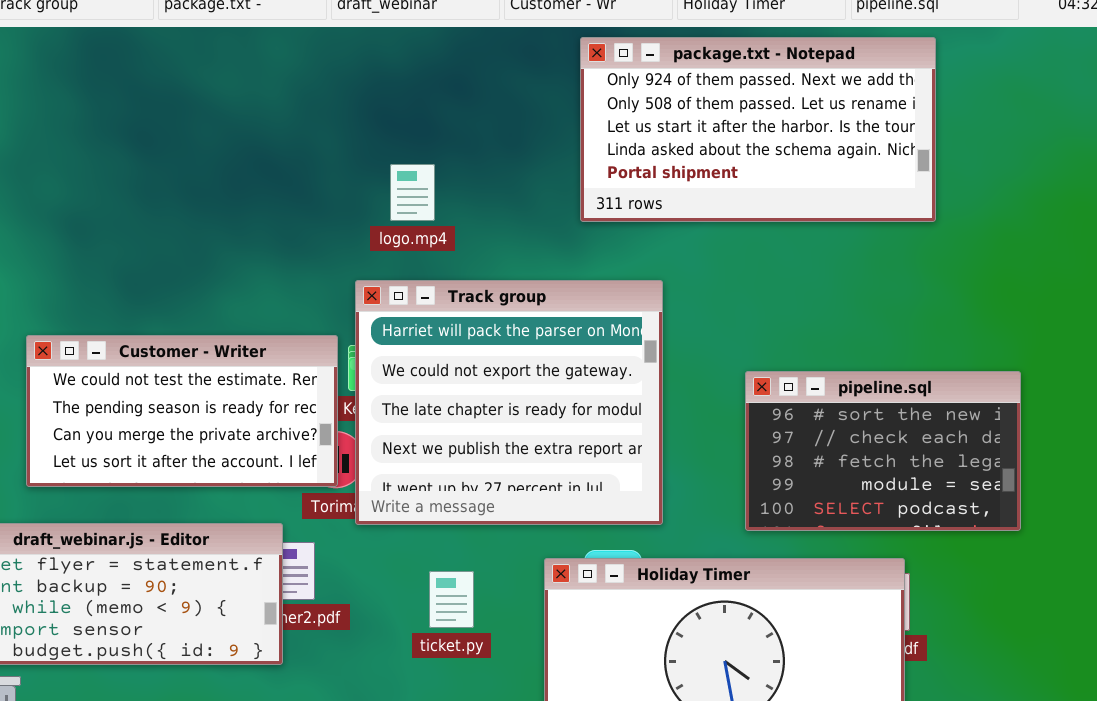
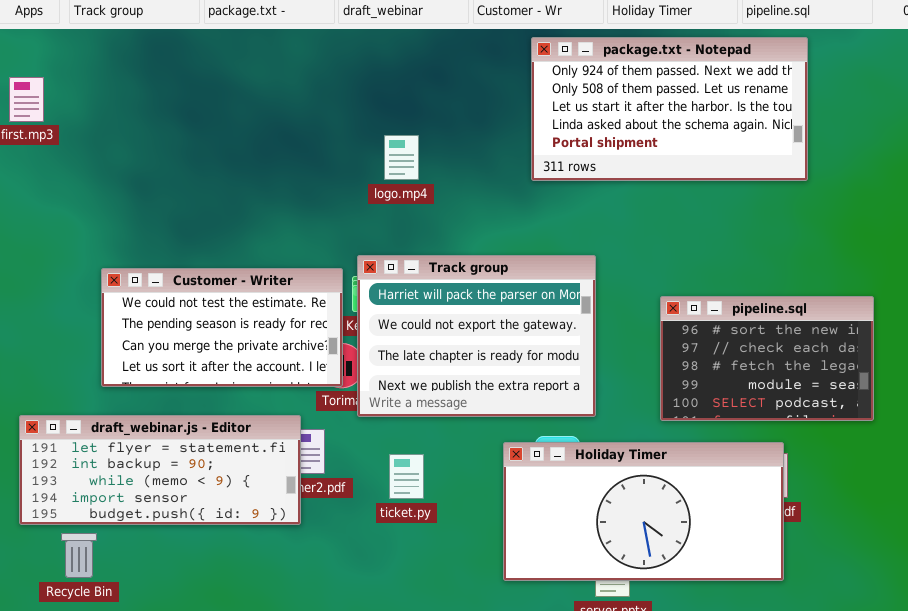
Track group: [355,280,663,525] -> [357,255,596,417], resized
ticket.py: [429,571,474,628] -> [389,454,424,499], moved

